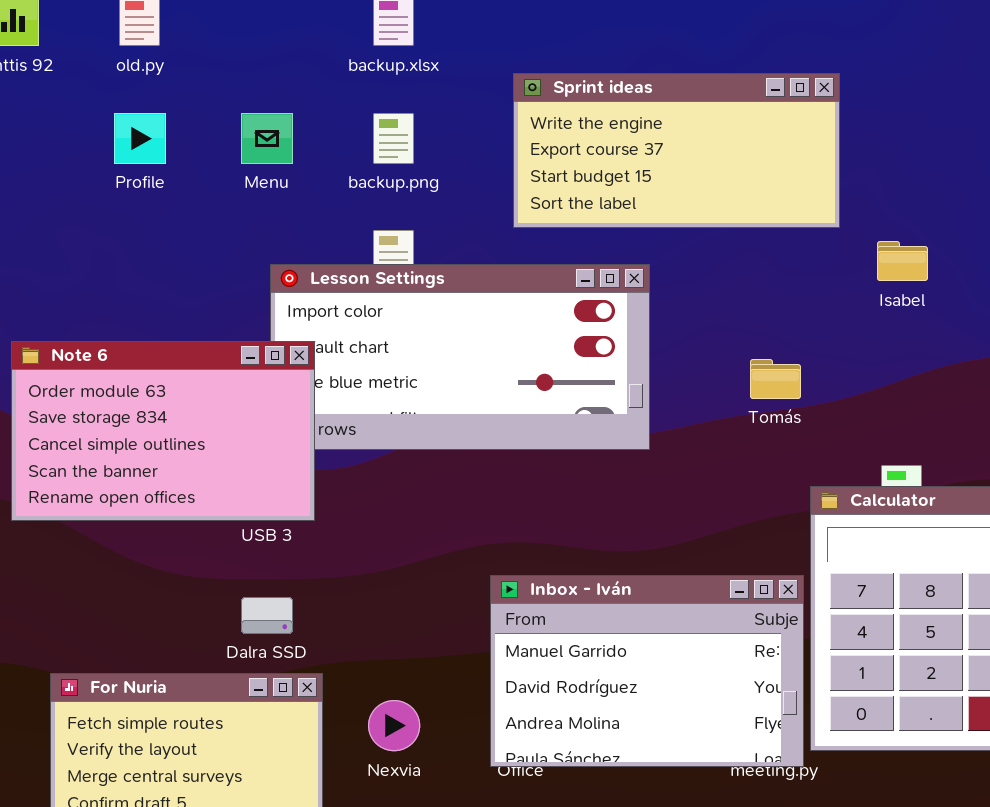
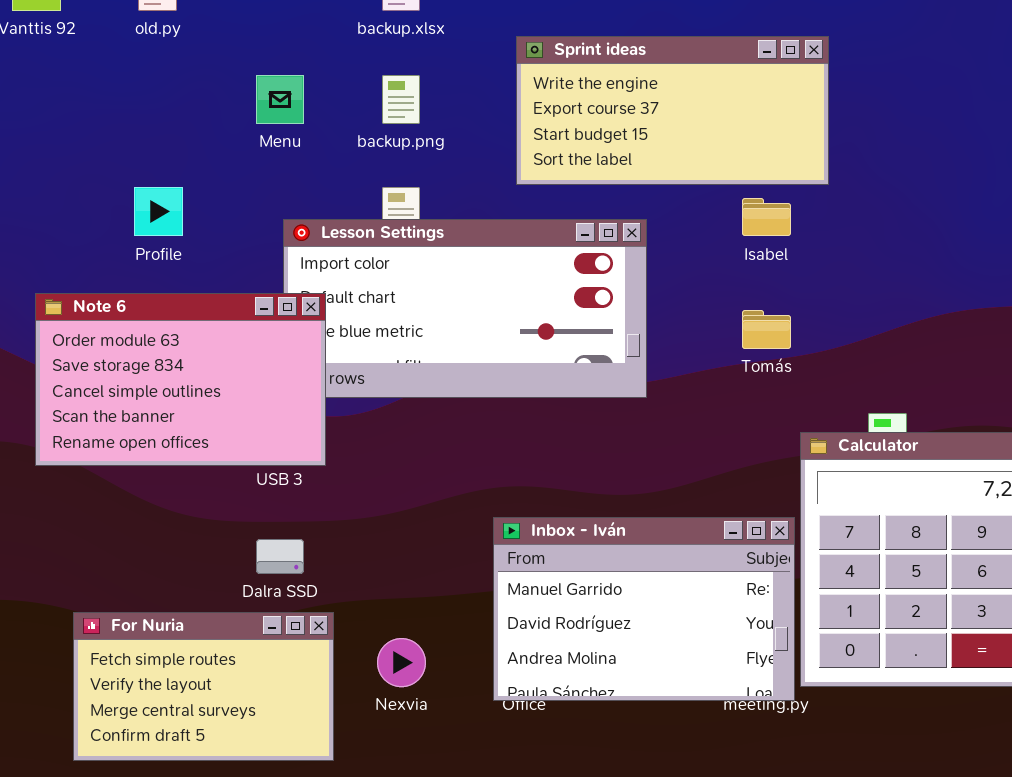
Profile: [114,113,166,164] -> [134,187,183,236], moved
Isabel: [877,241,928,281] -> [742,198,791,236], moved

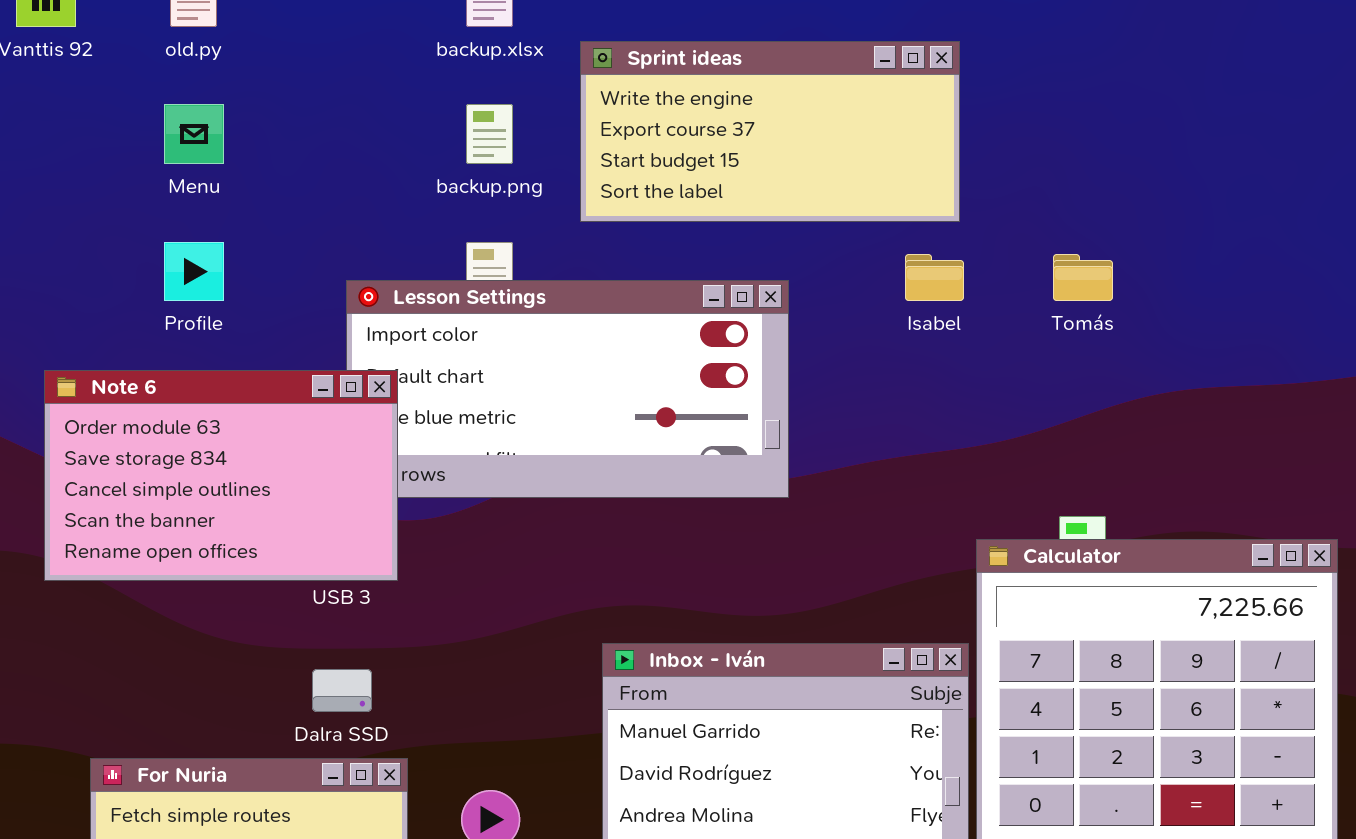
Sprint ideas: [516,36,829,185] -> [580,41,960,222], moved
Menu: [256,75,304,124] -> [164,104,224,164], moved
Tomás: [742,310,791,349] -> [1053,254,1113,301], moved

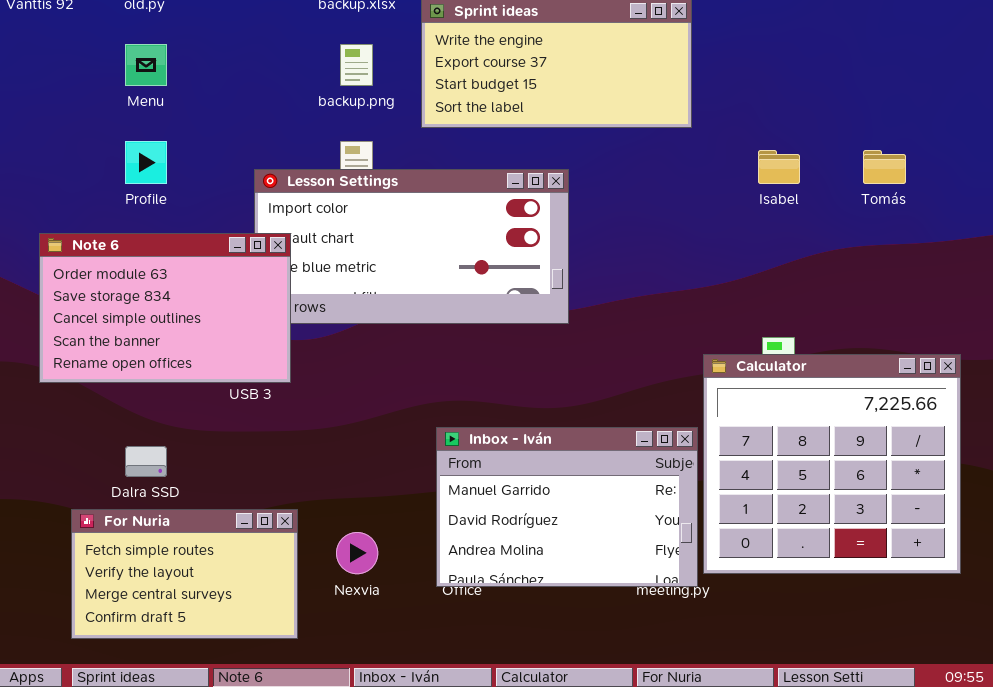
Isabel: [905,254,964,301] -> [758,150,800,184], moved
Tomás: [1053,254,1113,301] -> [863,150,906,184], moved
Dalra SSD: [312,669,372,712] -> [125,446,167,477], moved

